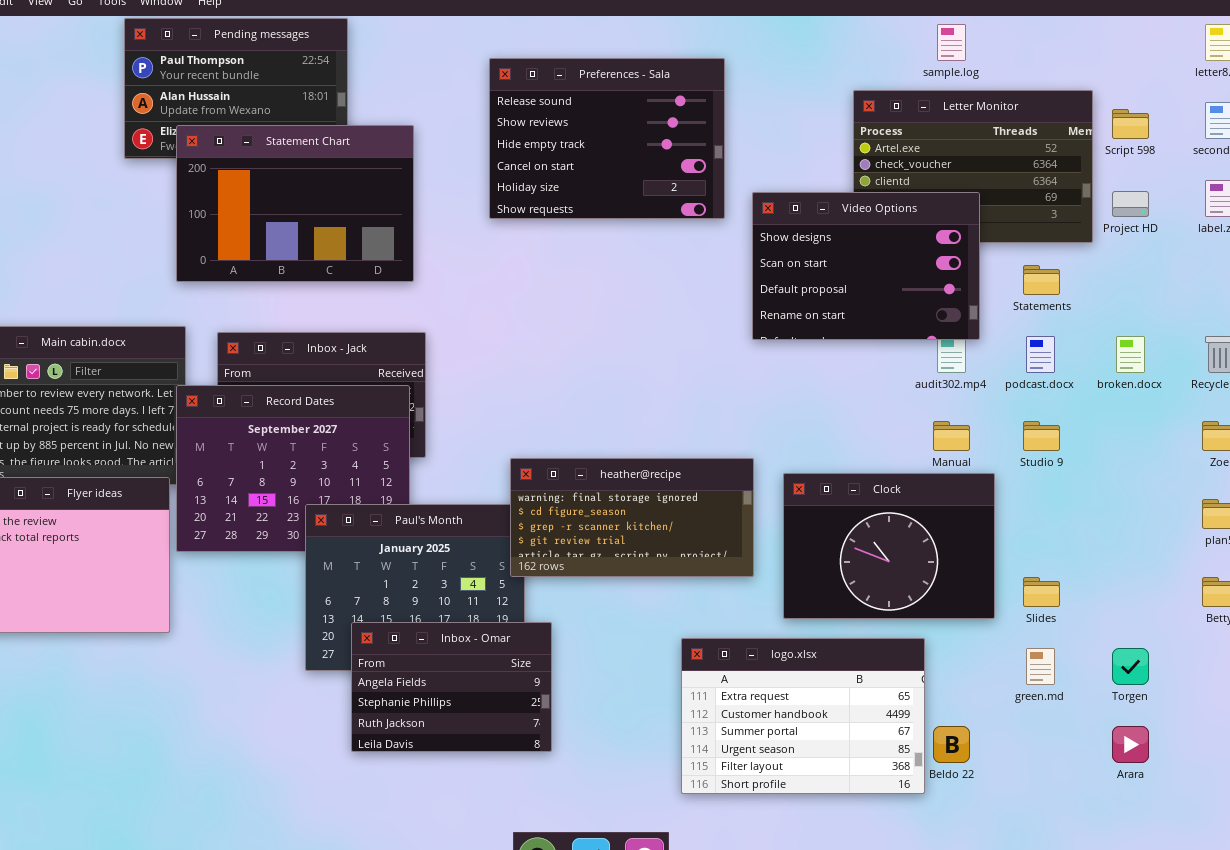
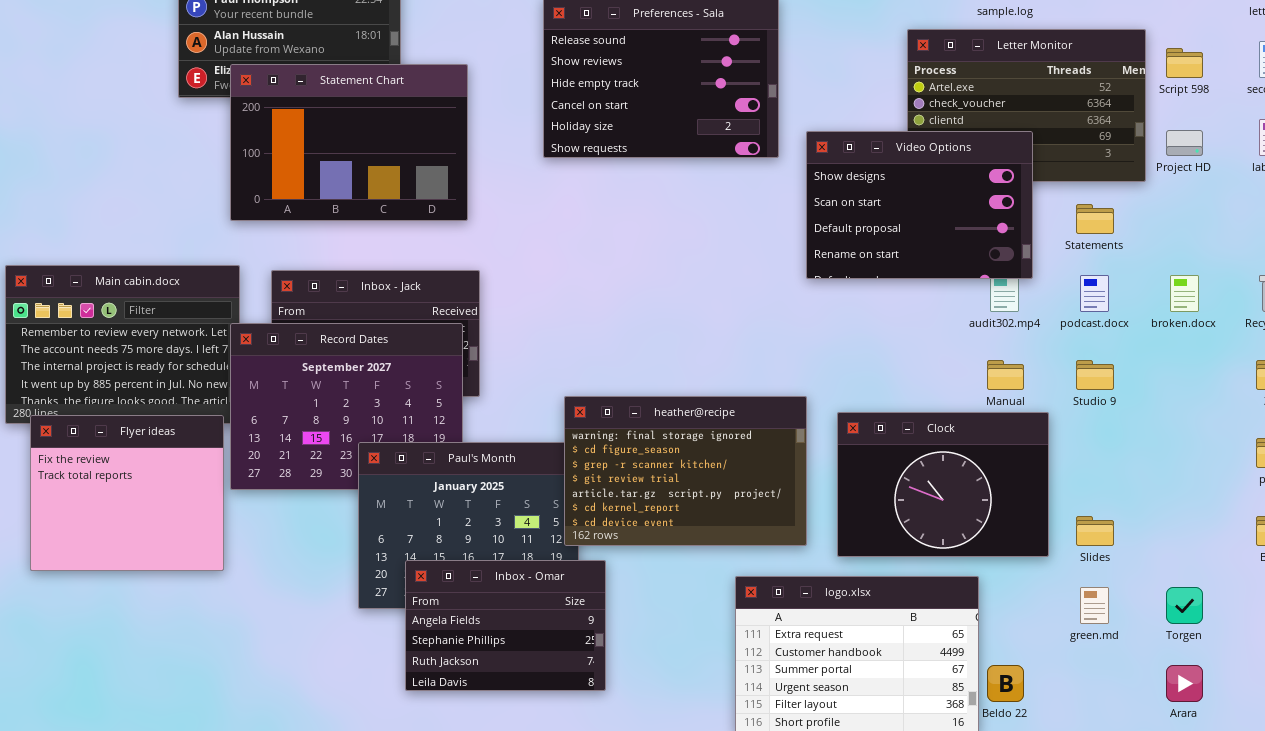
heather@recipe: [510,458,754,577] -> [564,396,807,546], resized

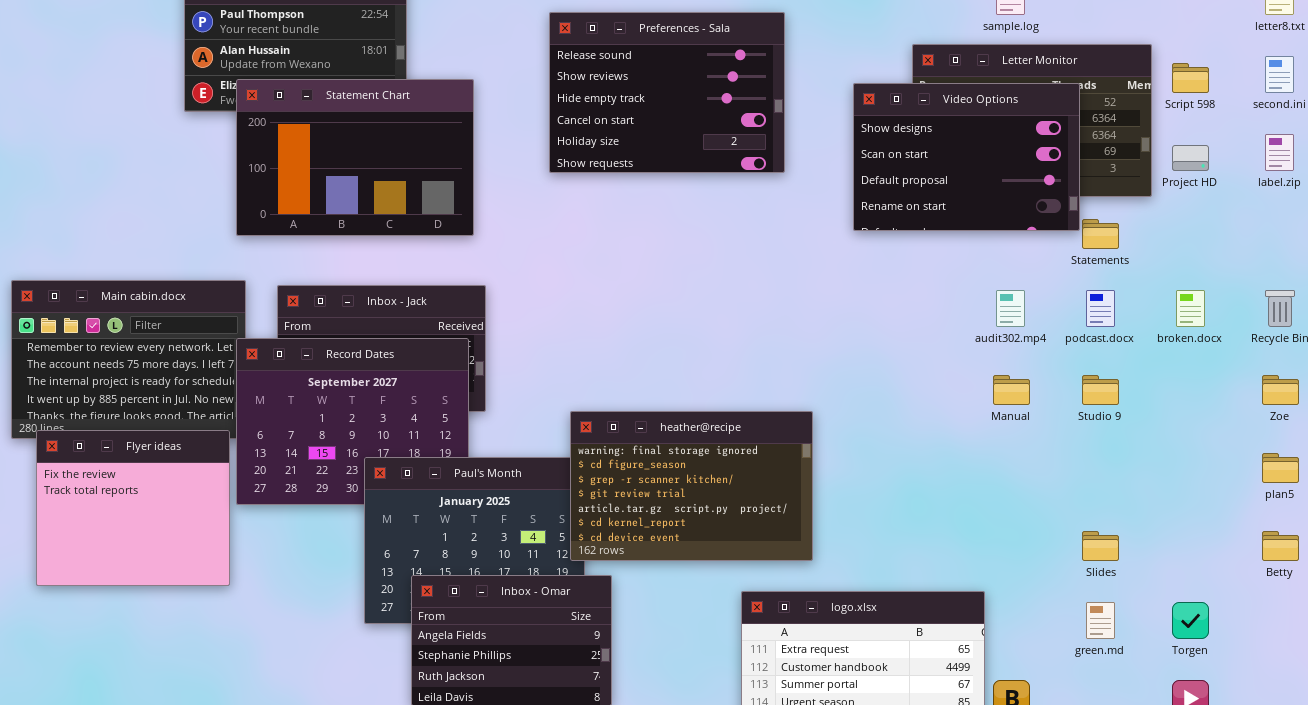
Video Options: [806,131,1033,279] -> [853,83,1080,231], moved
Clock: [837,412,1049,557] -> none, closed

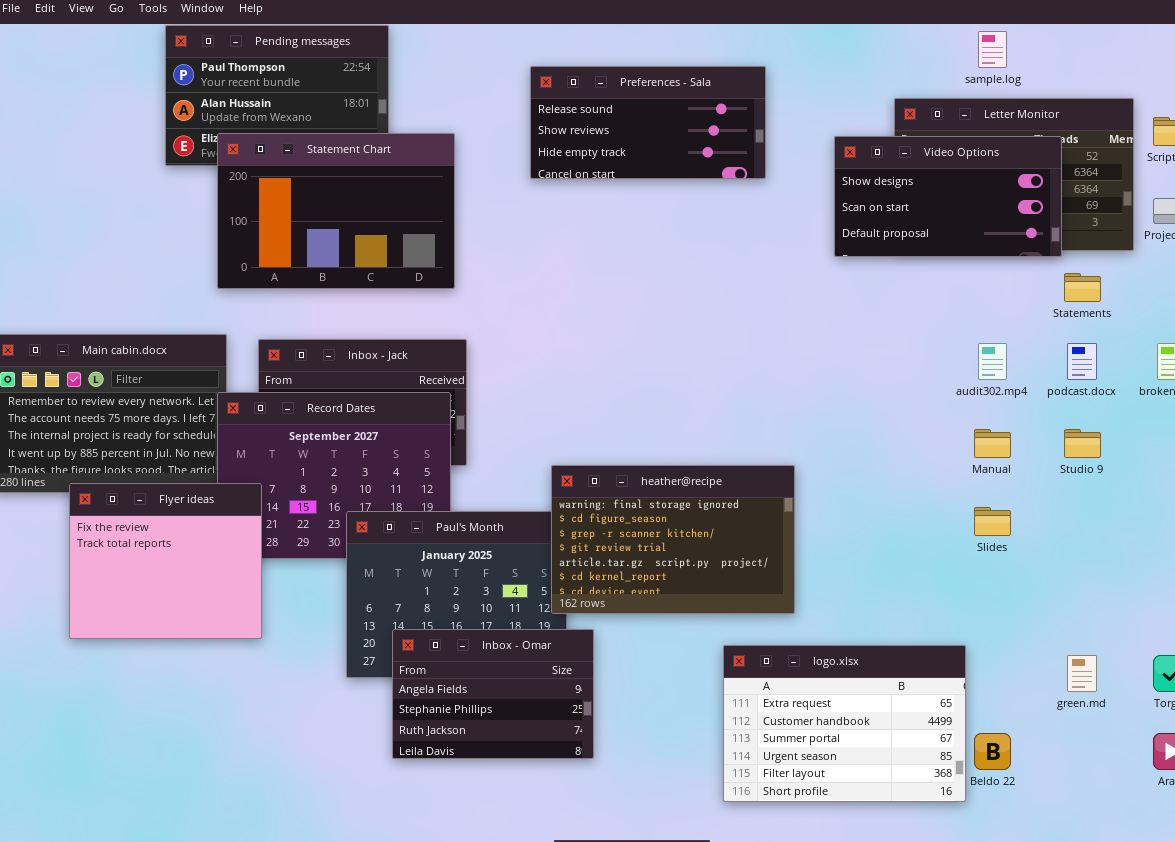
Preferences - Sala: [549,12,785,173] -> [530,66,766,179], resized
Video Options: [853,83,1080,231] -> [834,136,1062,257], resized
Flyer ideas: [36,430,230,586] -> [69,483,262,639], moved
Slides: [1082,531,1119,561] -> [974,507,1011,536], moved

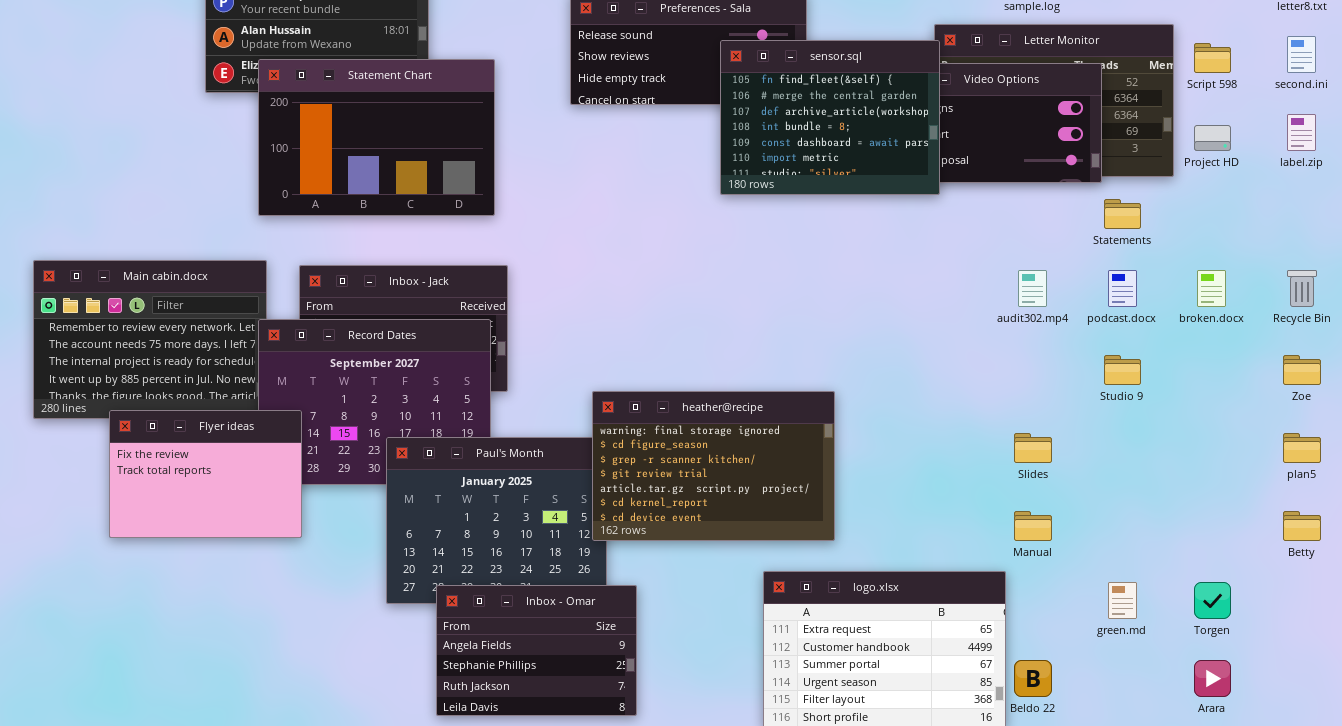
sensor.sql: none -> [720,40,940,195], opened
Manual: [974,429,1011,458] -> [1014,511,1052,541], moved
Flyer ideas: [69,483,262,639] -> [109,410,302,538], resized
Inbox - Omar: [392,629,594,759] -> [436,585,637,716], moved

